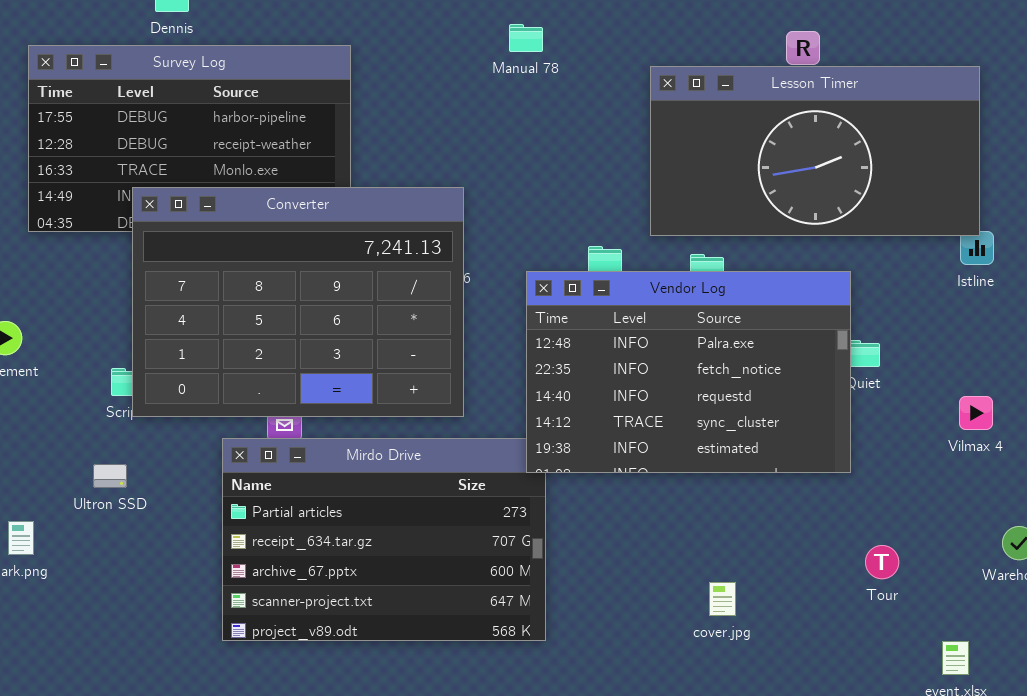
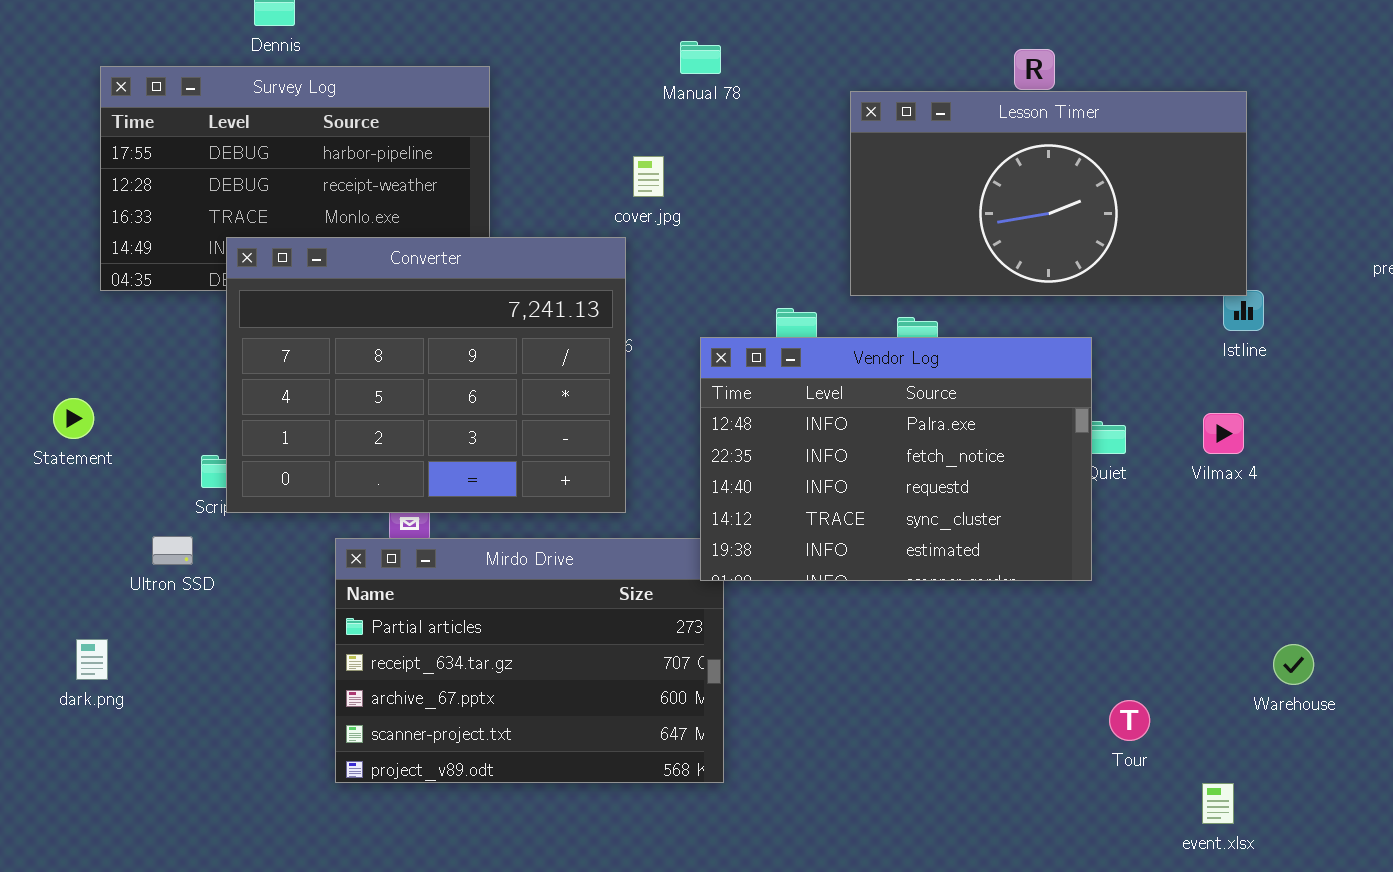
Vilmax 4: [959,396,993,430] -> [1203,413,1244,454], moved
Ultron SSD: [93,464,127,488] -> [152,536,193,565], moved
Tour: [865,545,899,579] -> [1109,700,1150,741], moved
cover.jpg: [709,582,736,616] -> [633,156,664,197], moved

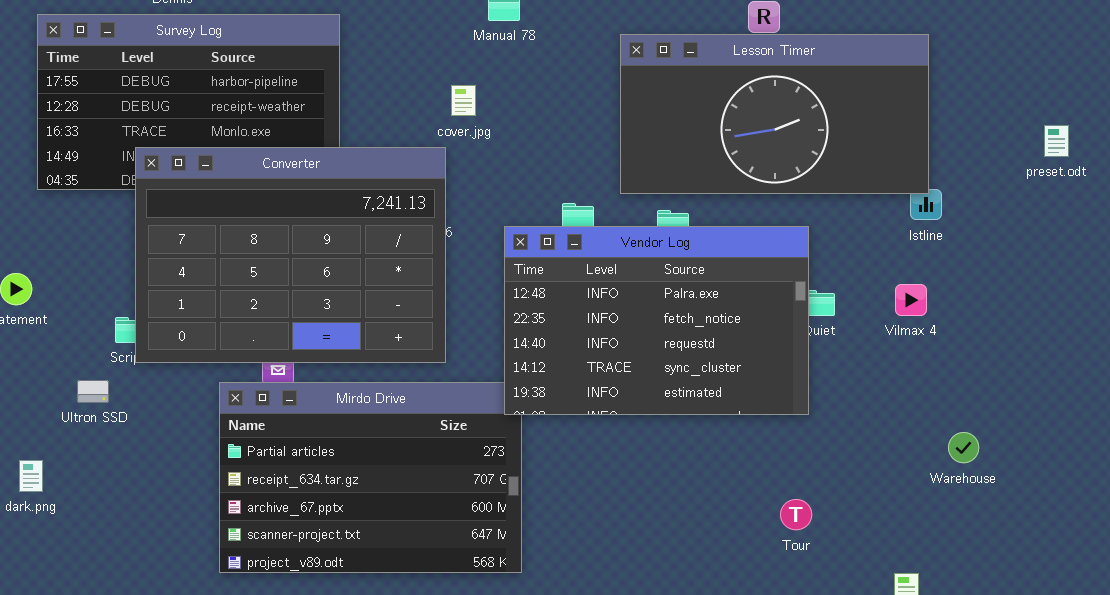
Warehouse: [1273,644,1314,685] -> [948,432,979,463], moved
Tour: [1109,700,1150,741] -> [780,499,812,530], moved

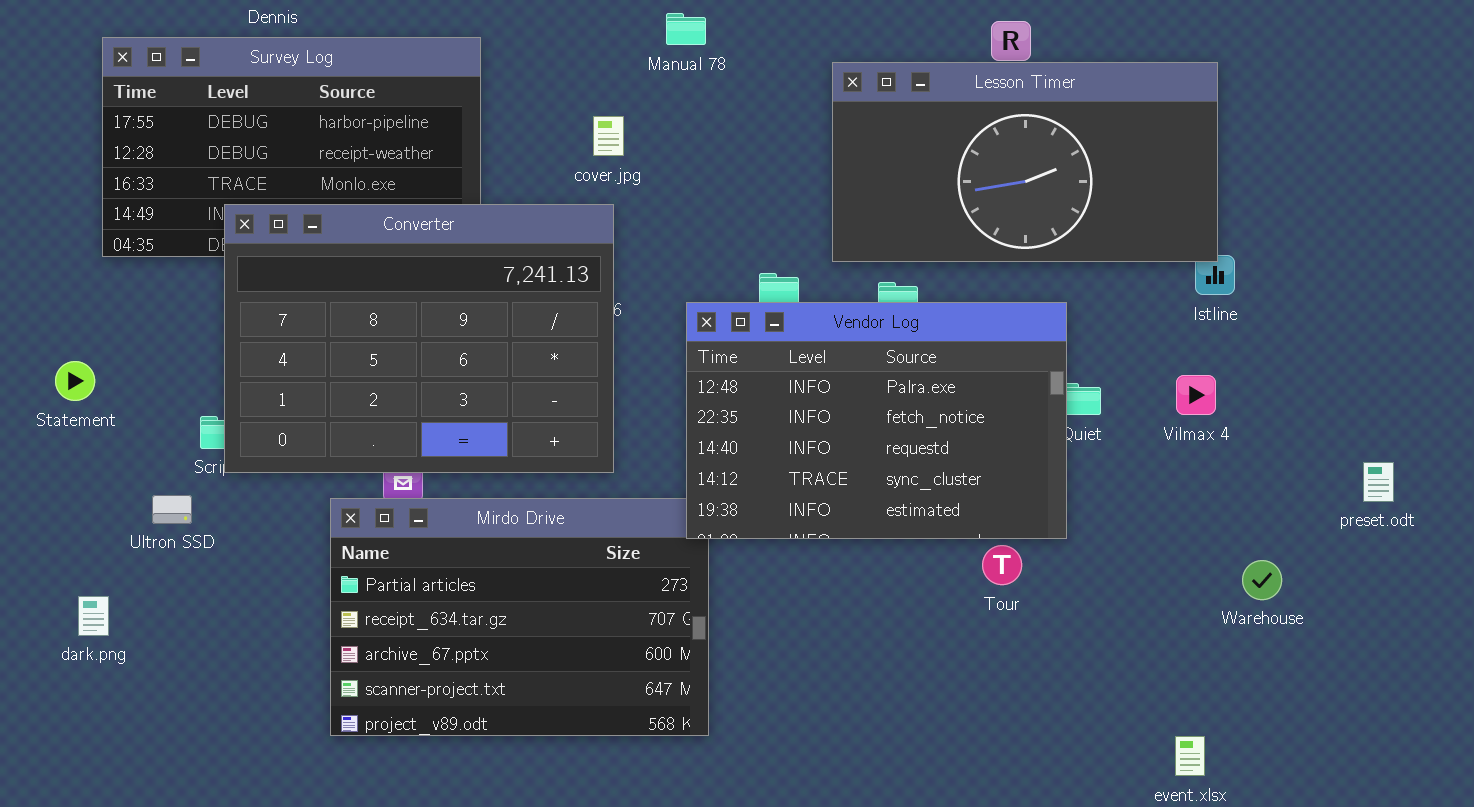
cover.jpg: [451,85,476,116] -> [593,116,624,156], moved
preset.odt: [1044,125,1069,157] -> [1363,462,1394,502], moved
Tour: [780,499,812,530] -> [982,545,1022,585], moved

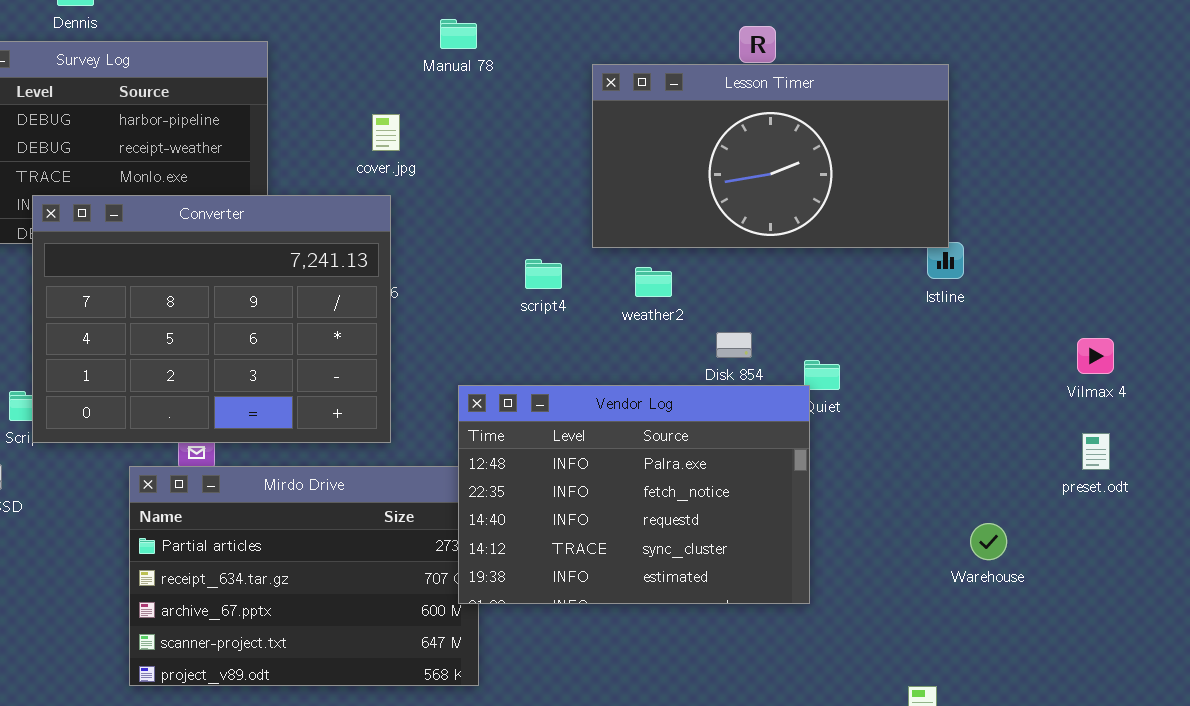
Vendor Log: [686,302,1067,539] -> [458,385,810,604], moved
Vilmax 4: [1176,375,1216,415] -> [1077,338,1114,374], moved

